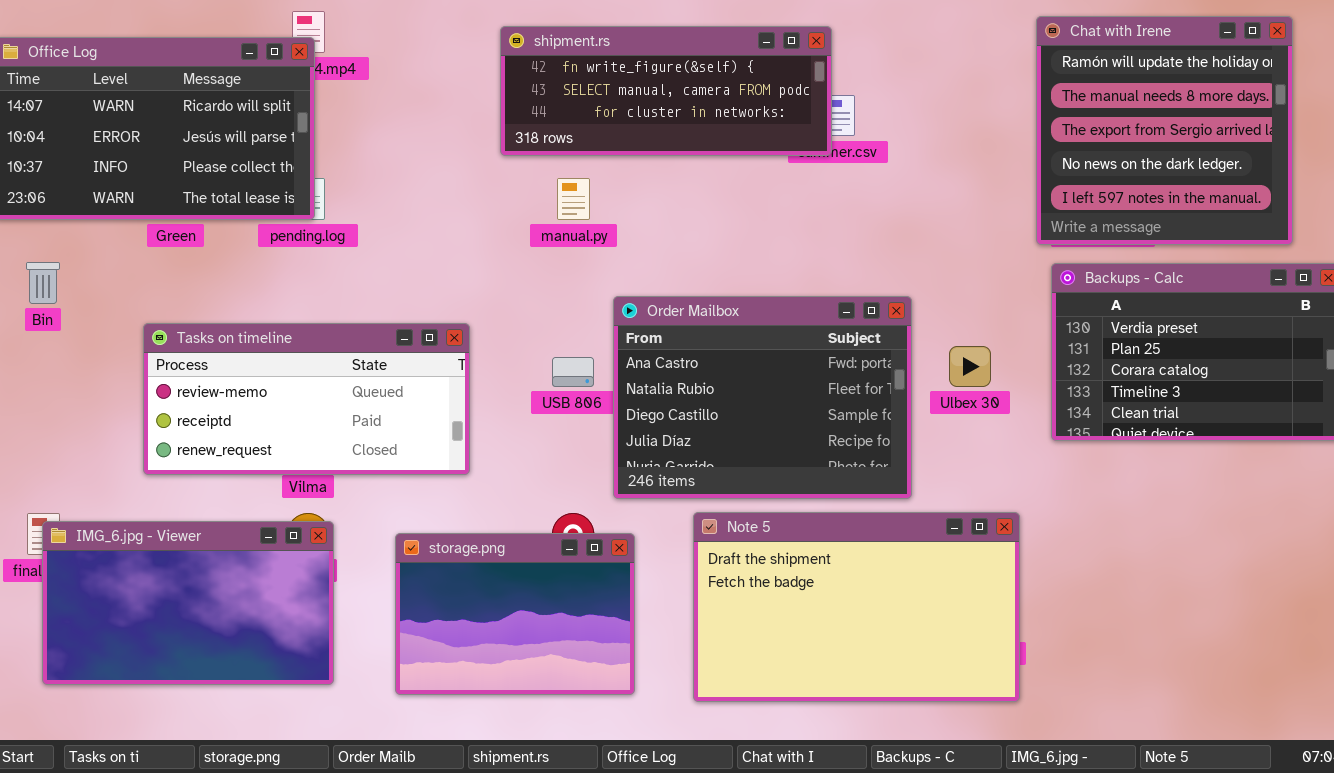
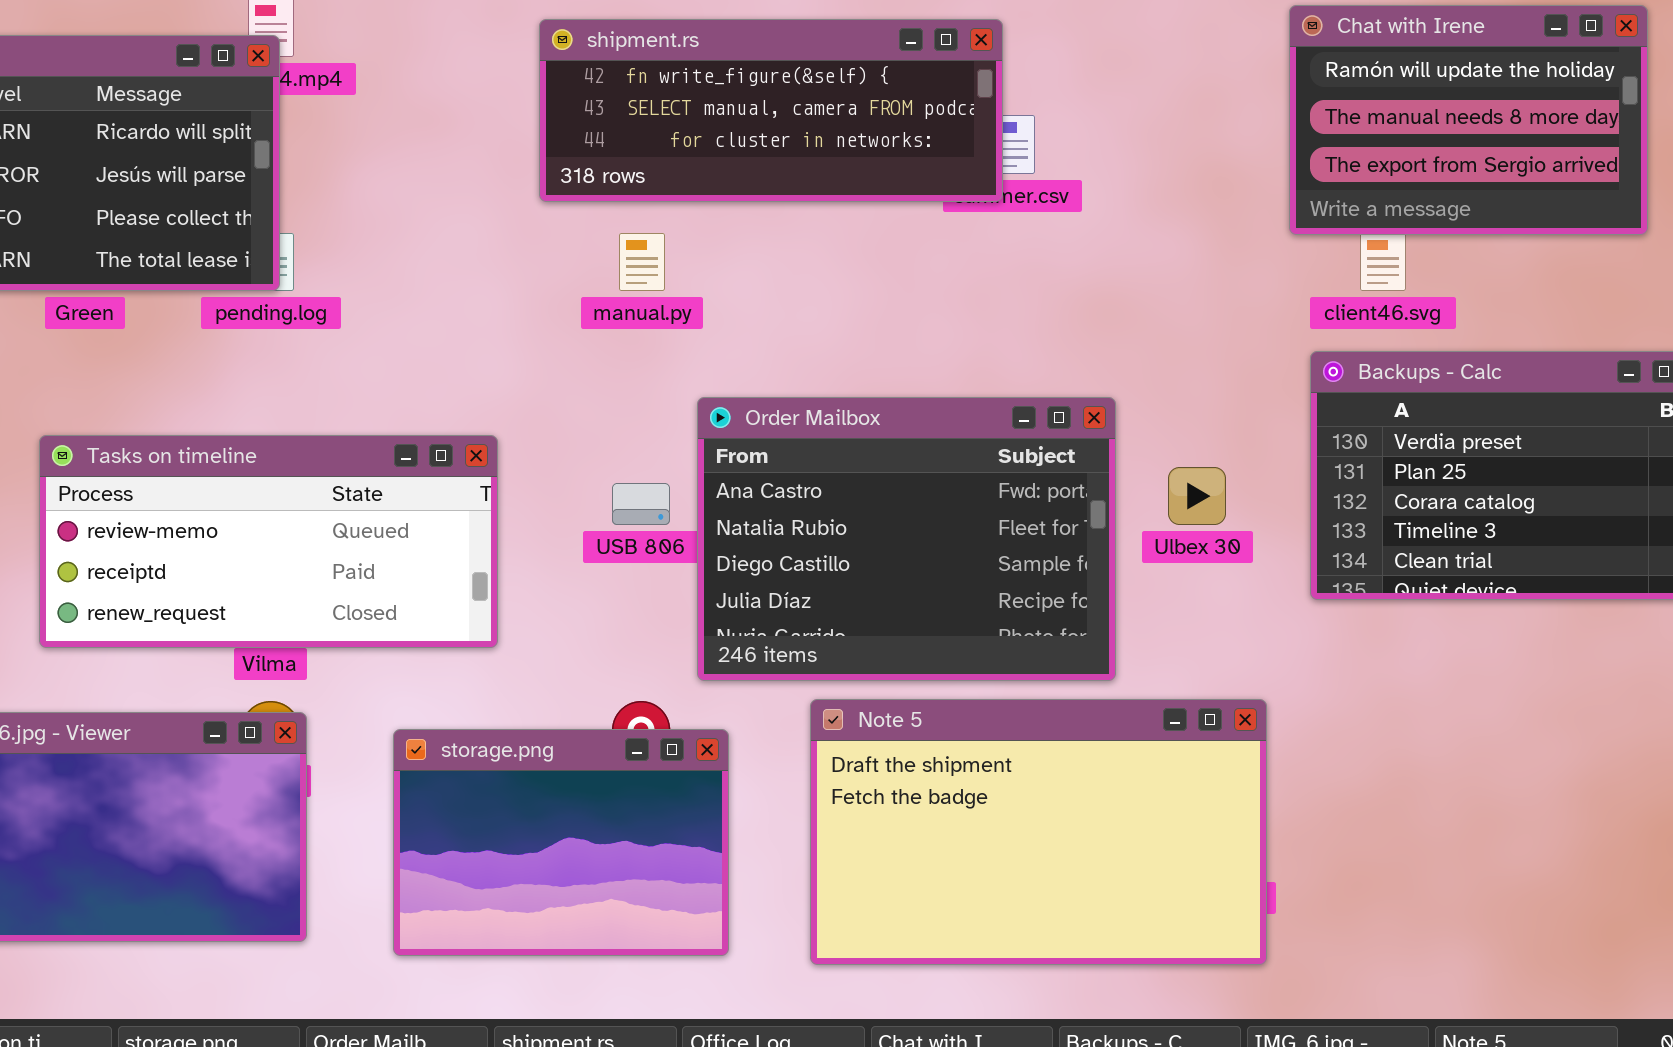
Chat with Irene: [1036,16,1293,245] -> [1289,5,1648,235], resized

